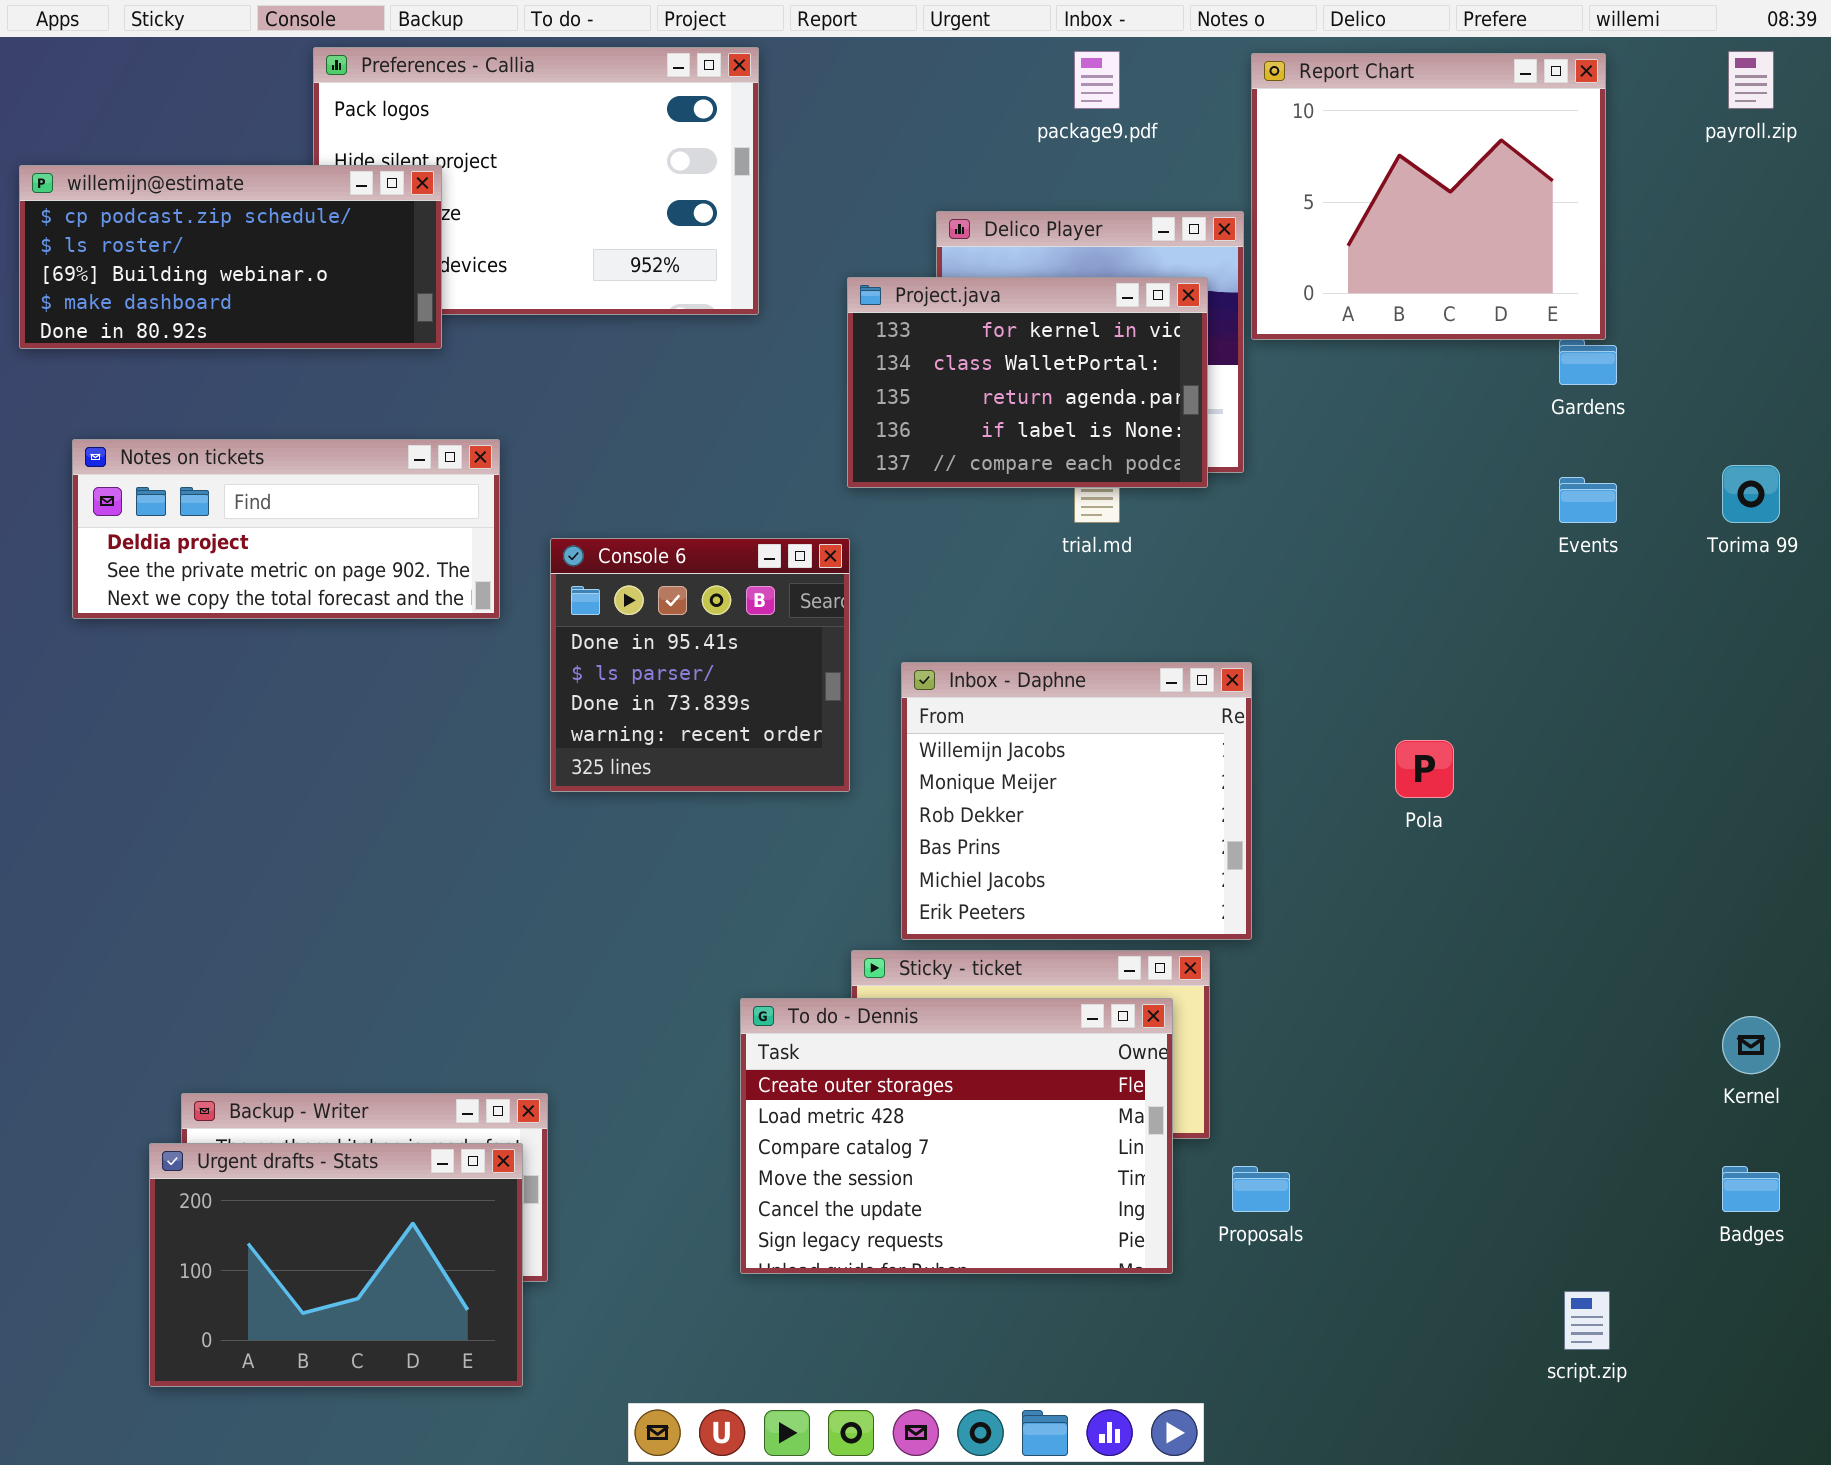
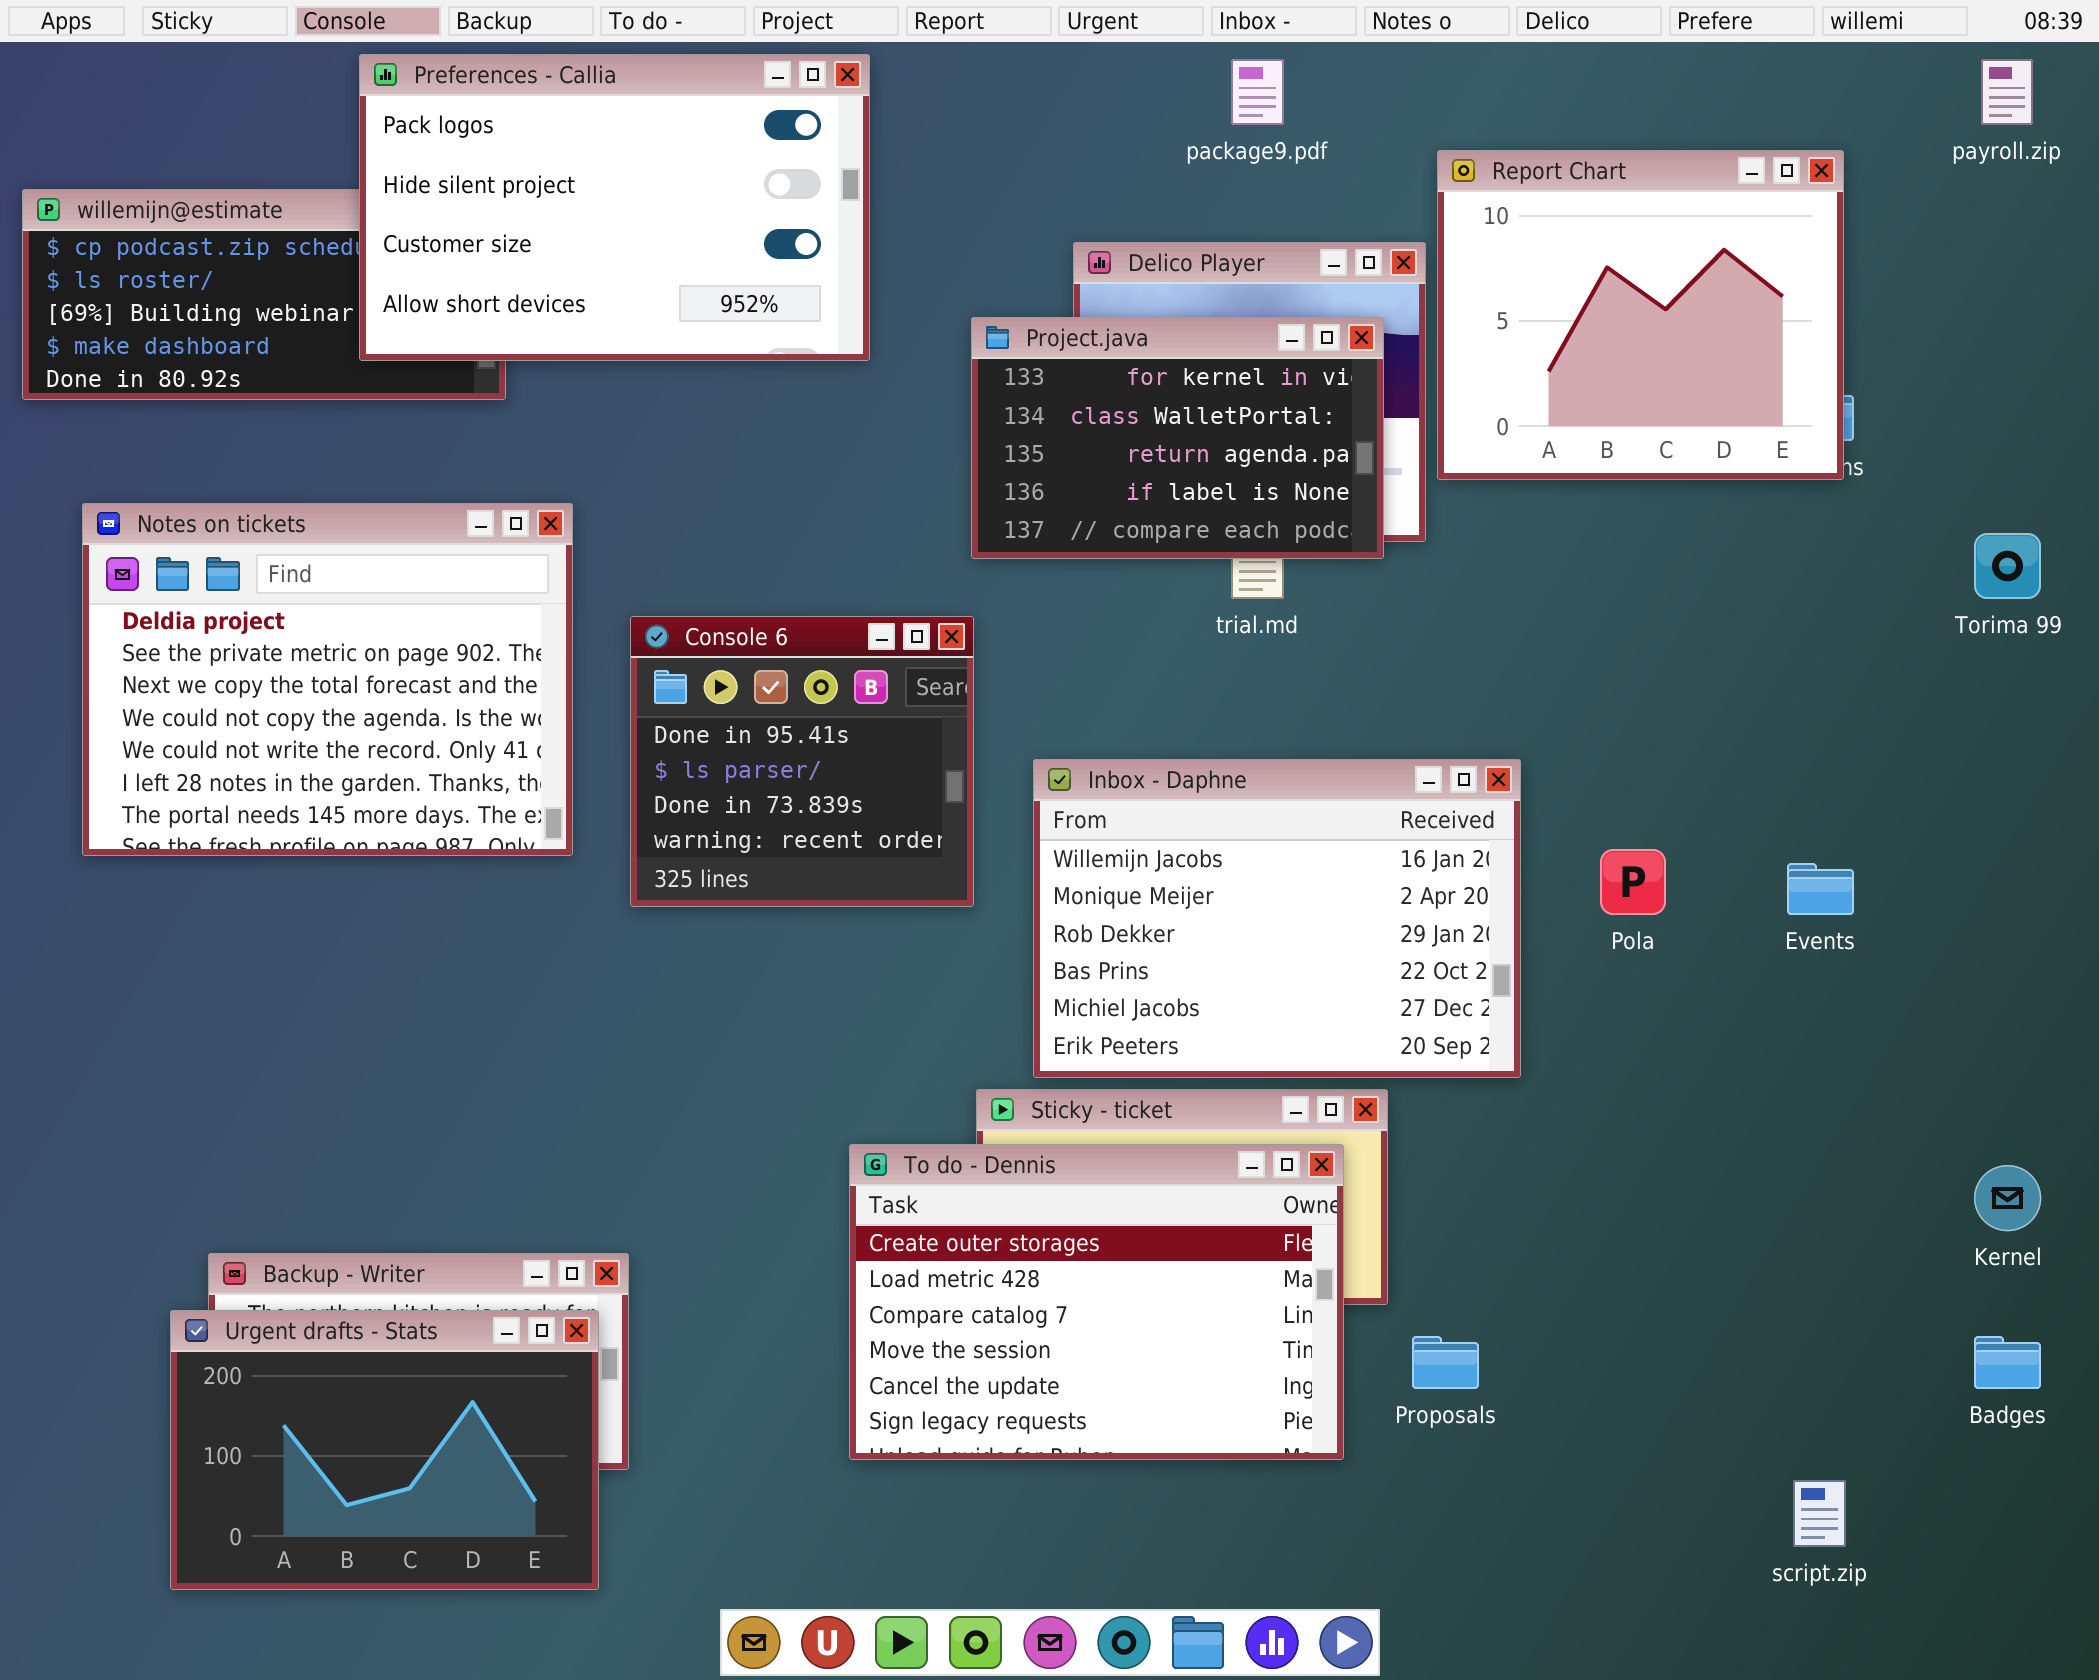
Preferences - Callia: [313,47,759,315] -> [359,54,870,361], raised
Report Chart: [1251,53,1606,340] -> [1437,150,1844,480], moved
Notes on tickets: [72,439,500,619] -> [82,503,573,856], resized
Events: [1559,477,1617,523] -> [1787,863,1854,915], moved
Inbox - Daphne: [901,662,1252,940] -> [1033,759,1521,1078], resized

